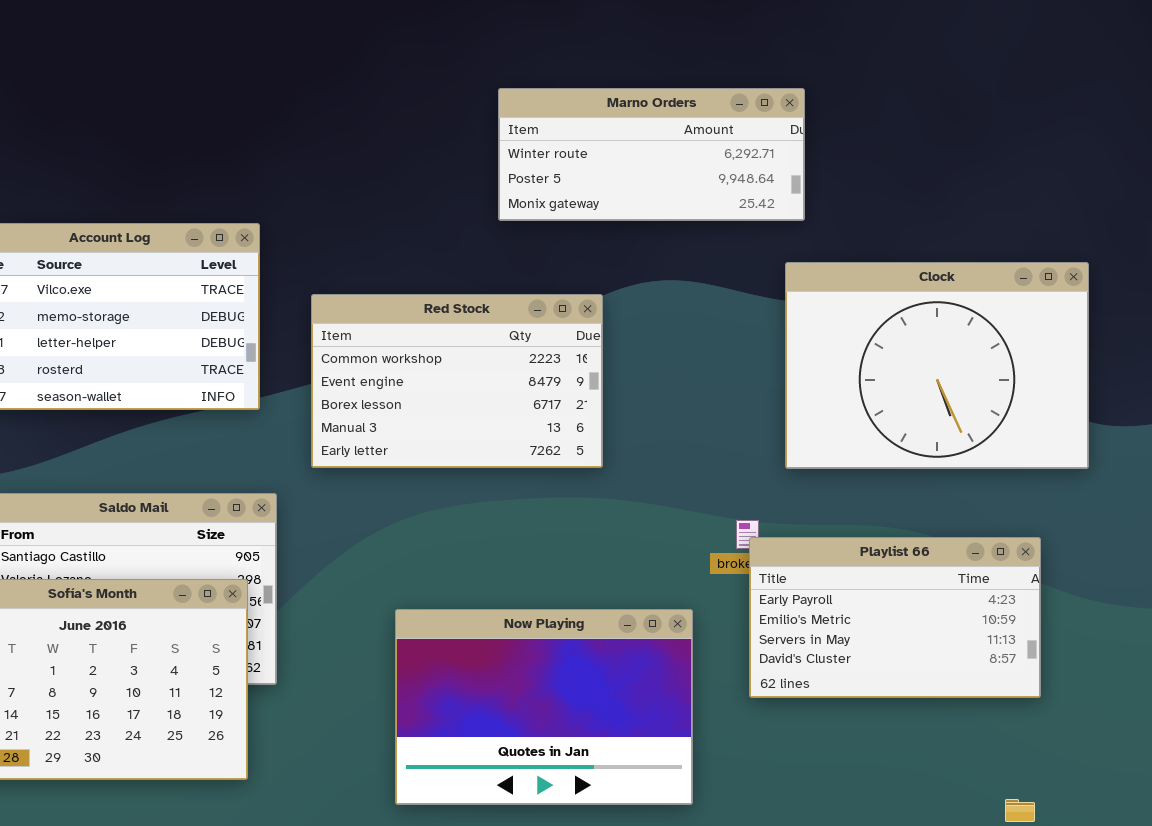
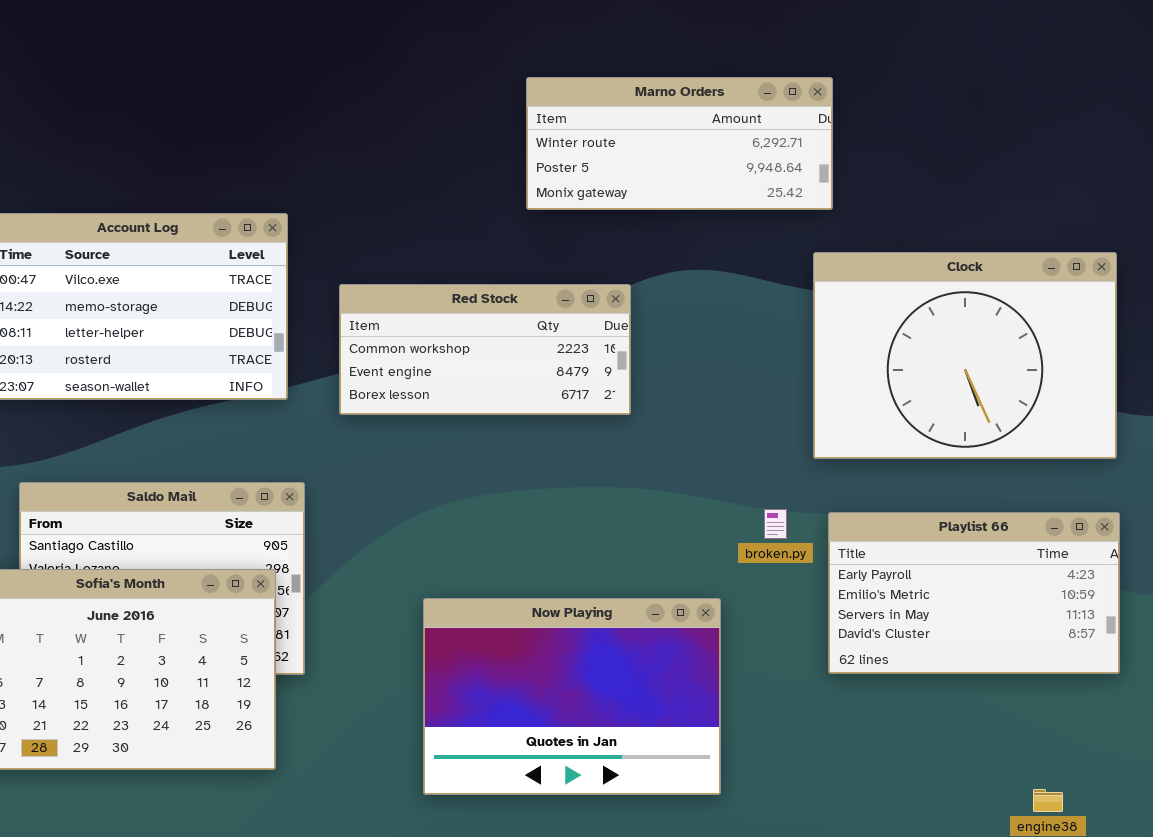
Red Stock: [311,294,603,468] -> [339,284,631,415], resized
Playlist 66: [749,537,1041,698] -> [828,512,1120,674], moved

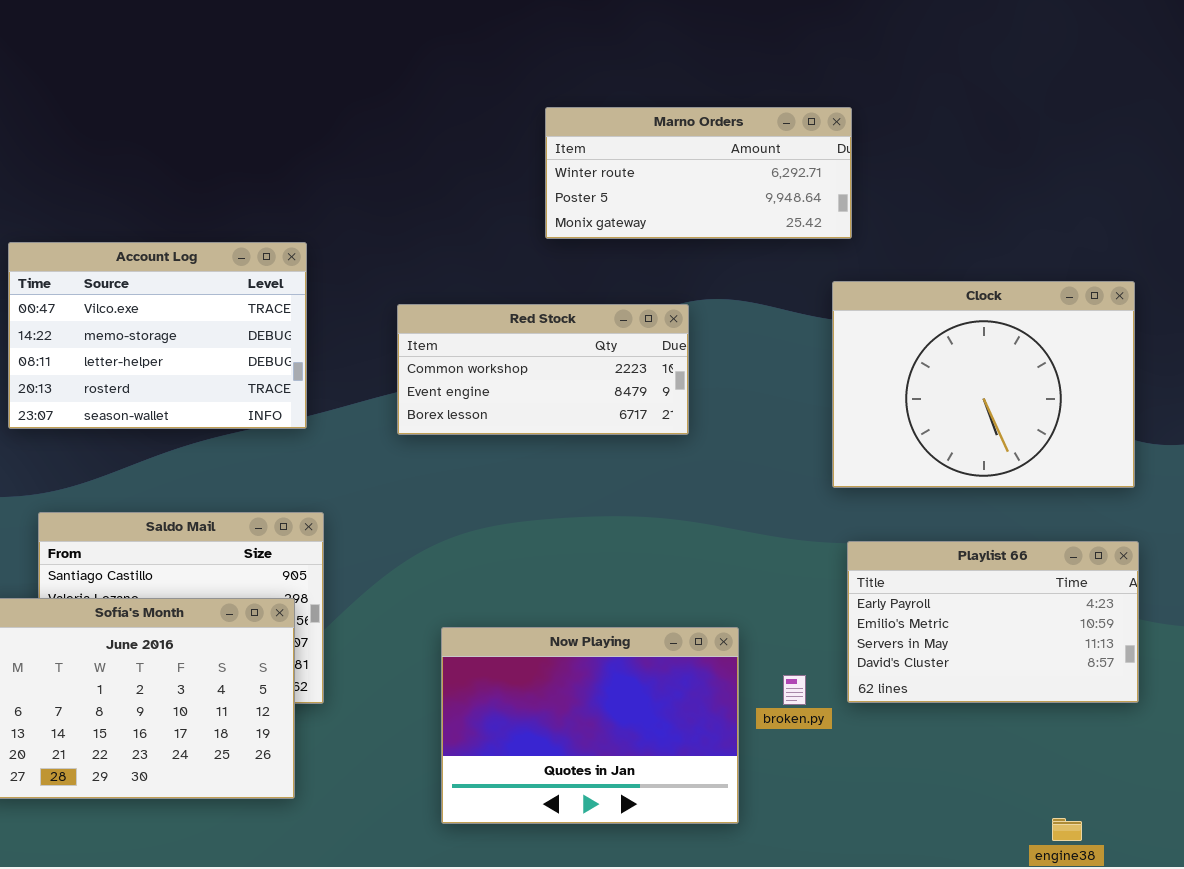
Red Stock: [339,284,631,415] -> [397,304,689,435], moved
broken.py: [764,509,787,539] -> [783,675,806,705], moved

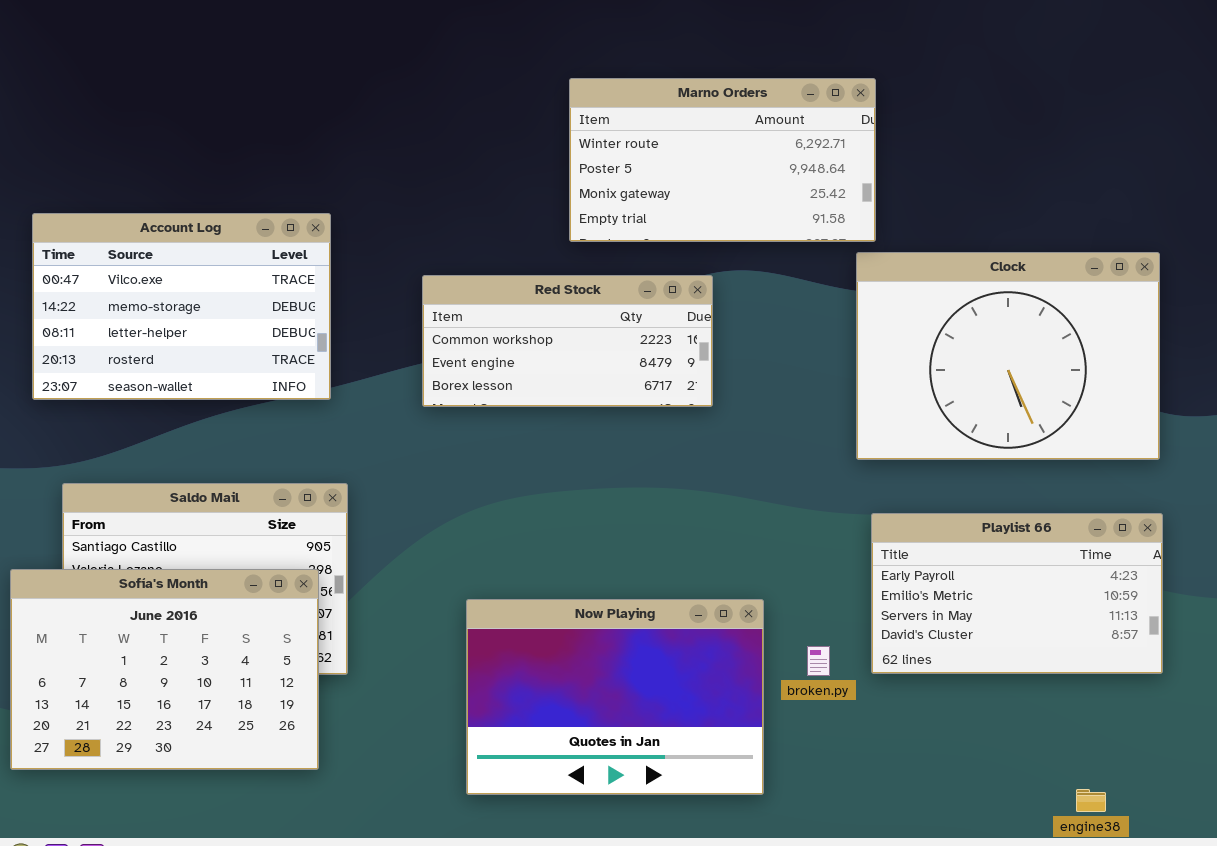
Marno Orders: [545,107,852,239] -> [569,78,876,242], resized

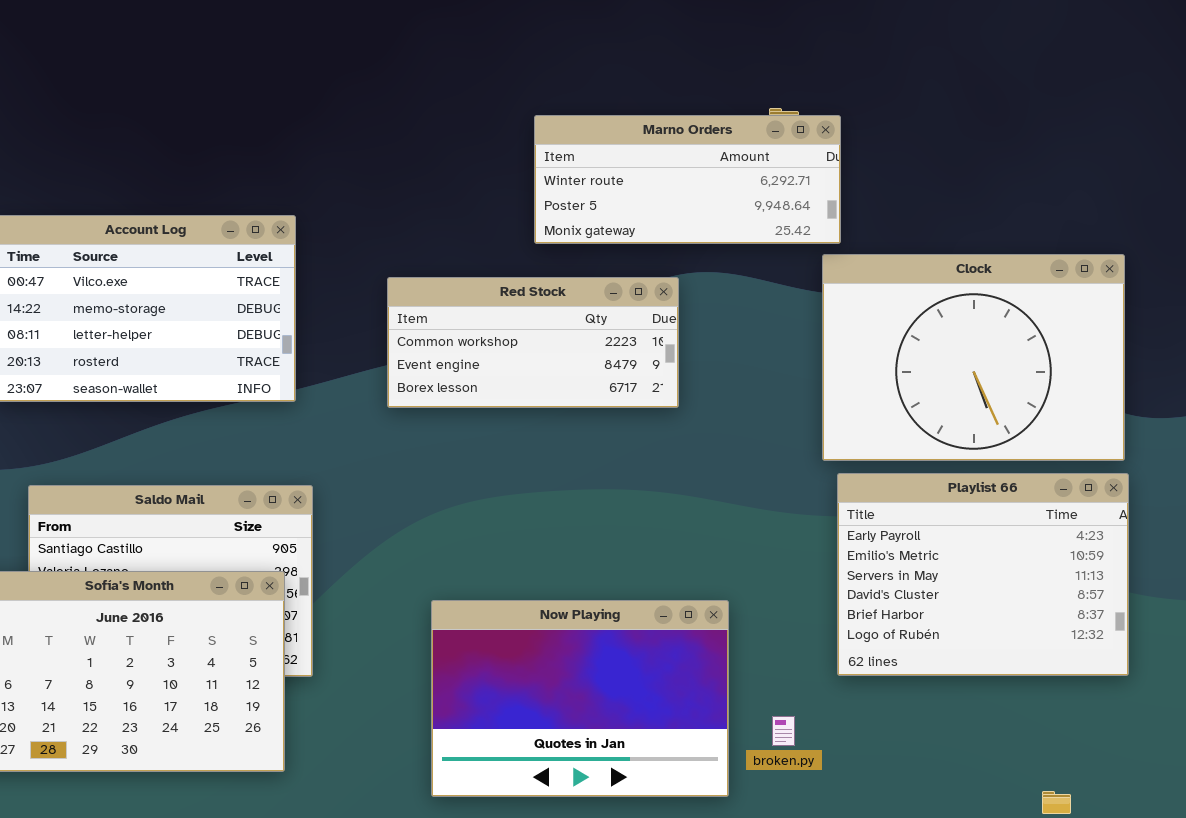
Marno Orders: [569,78,876,242] -> [534,115,841,244], resized
Playlist 66: [871,513,1163,674] -> [837,473,1129,676], resized
broken.py: [807,646,830,676] -> [772,716,795,746], moved

